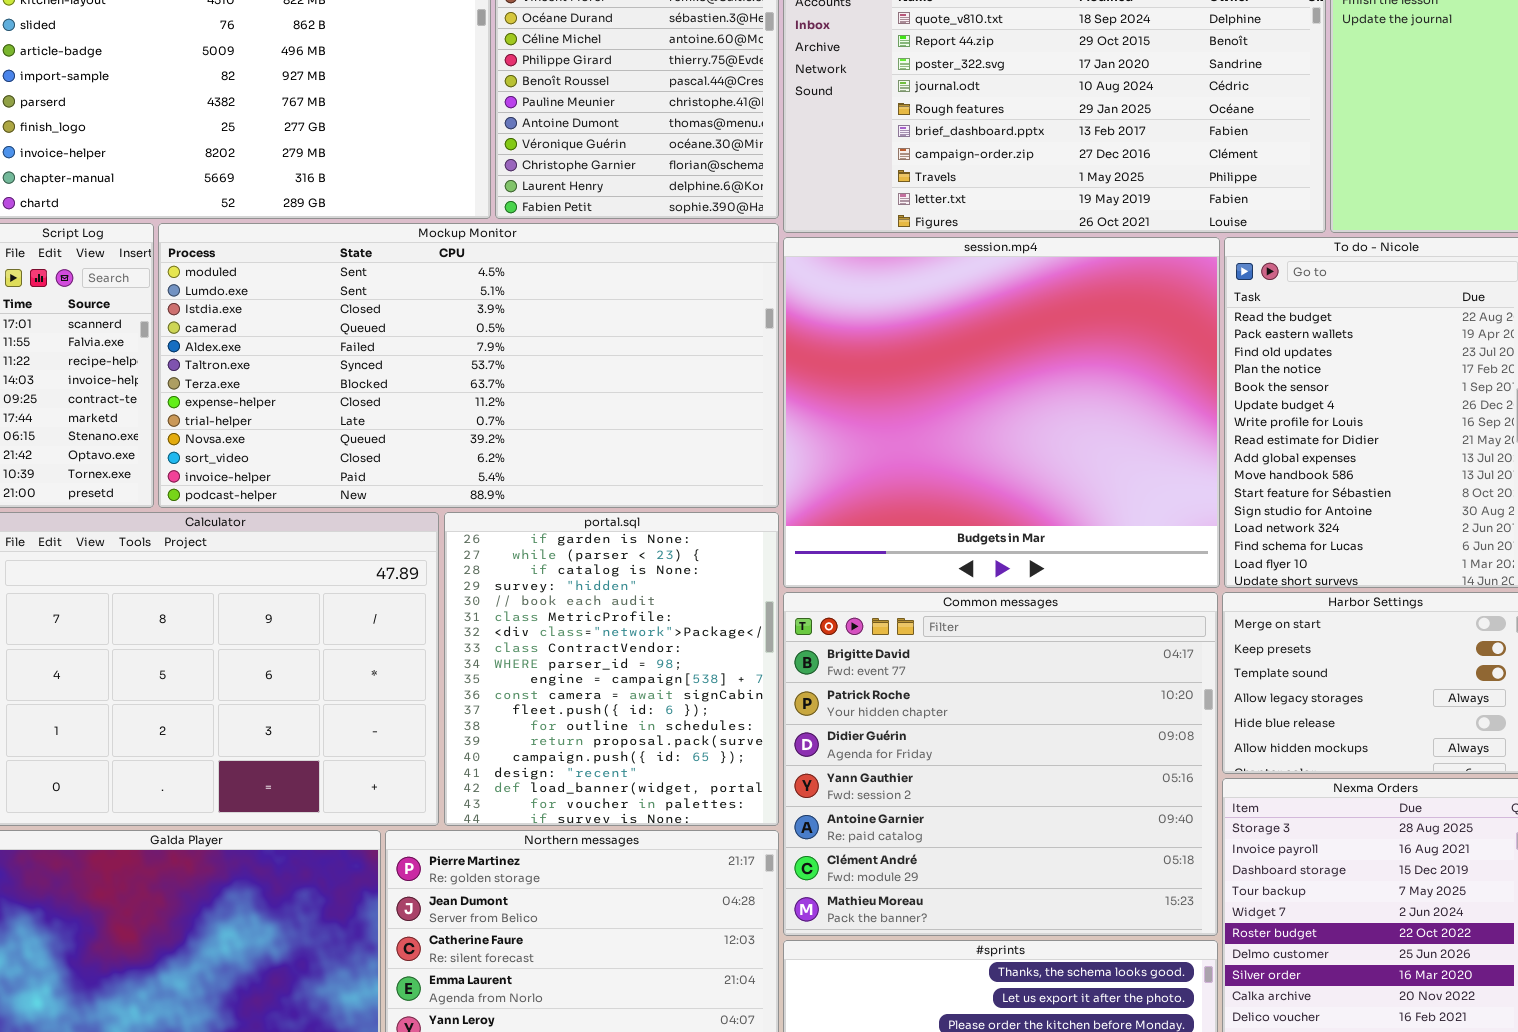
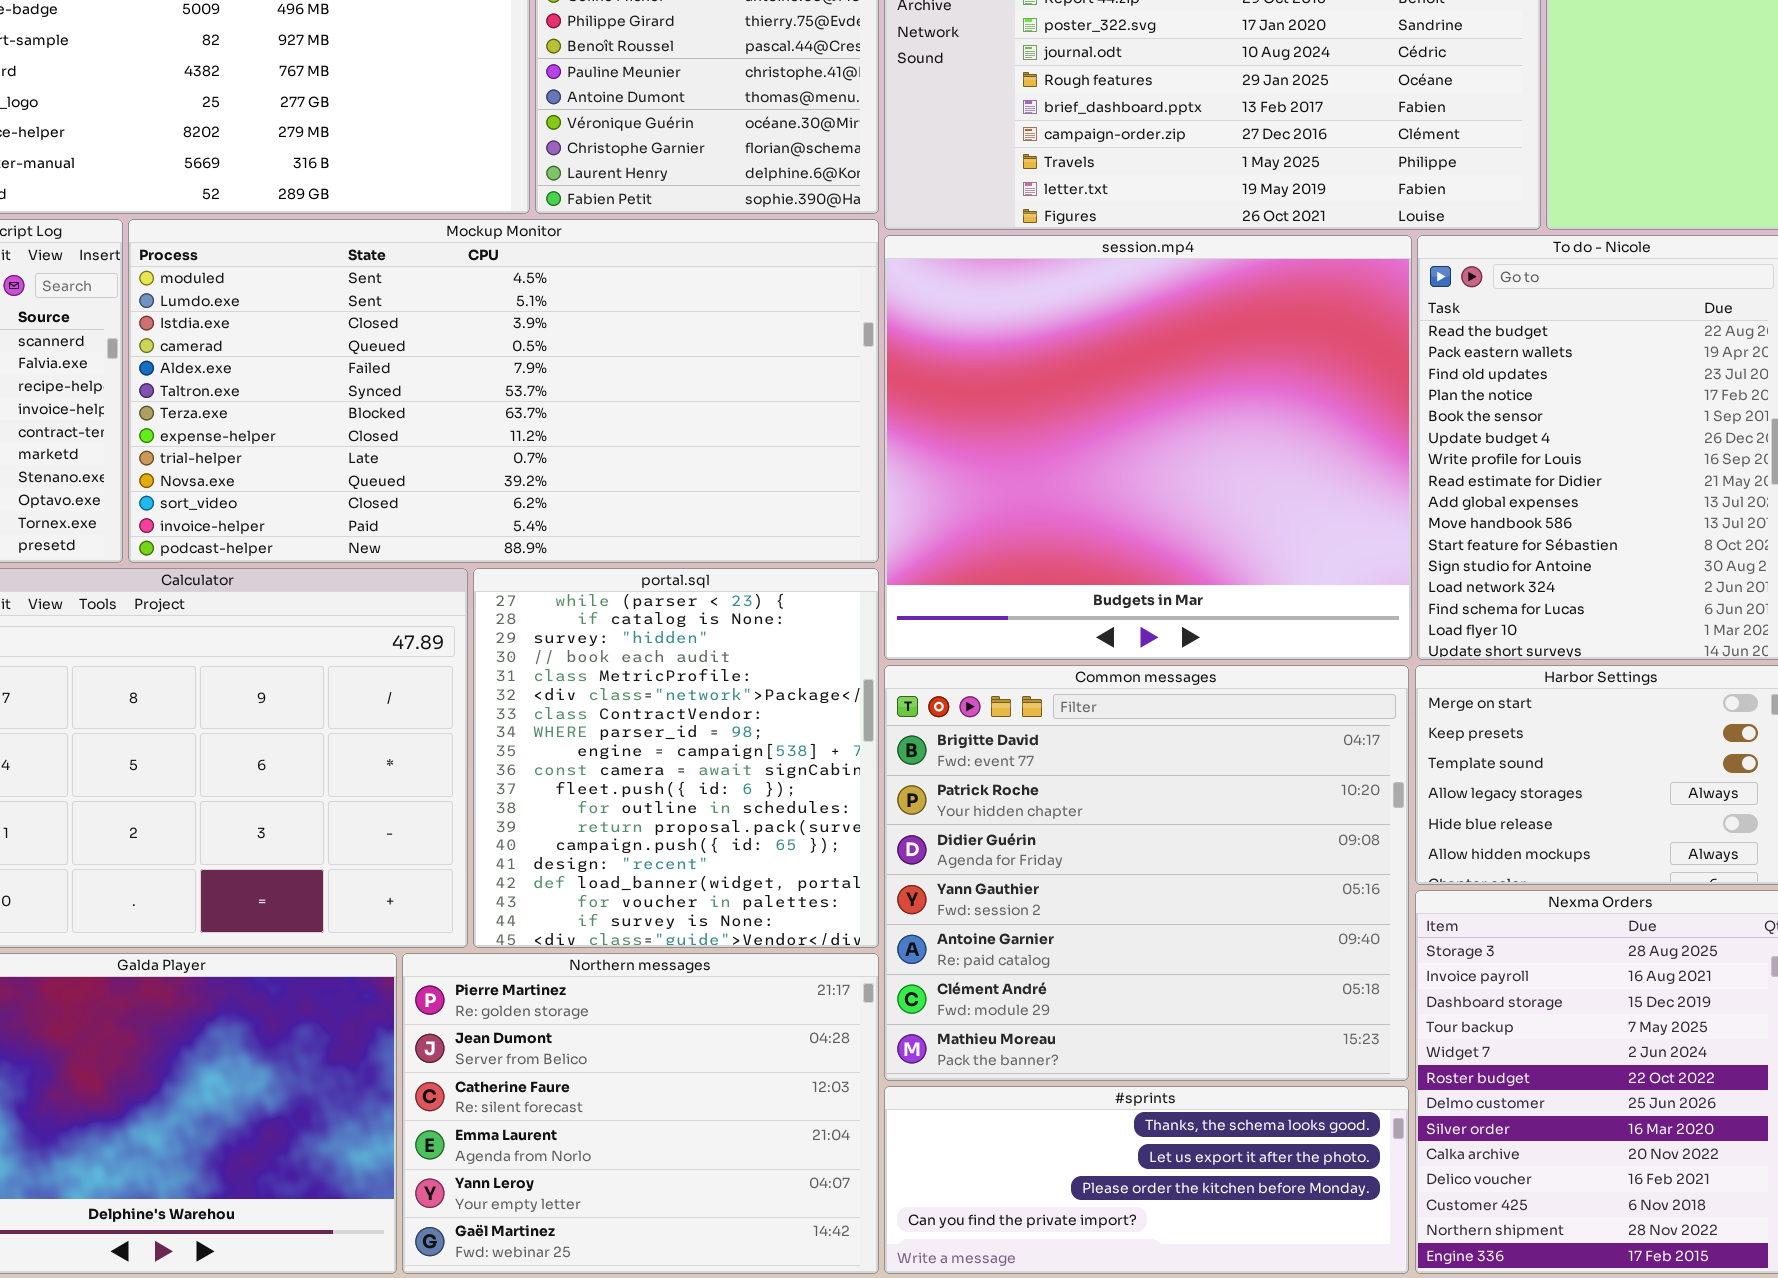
portal.sql: [444,512,779,826] -> [473,568,879,948], scrolled down 1 row

